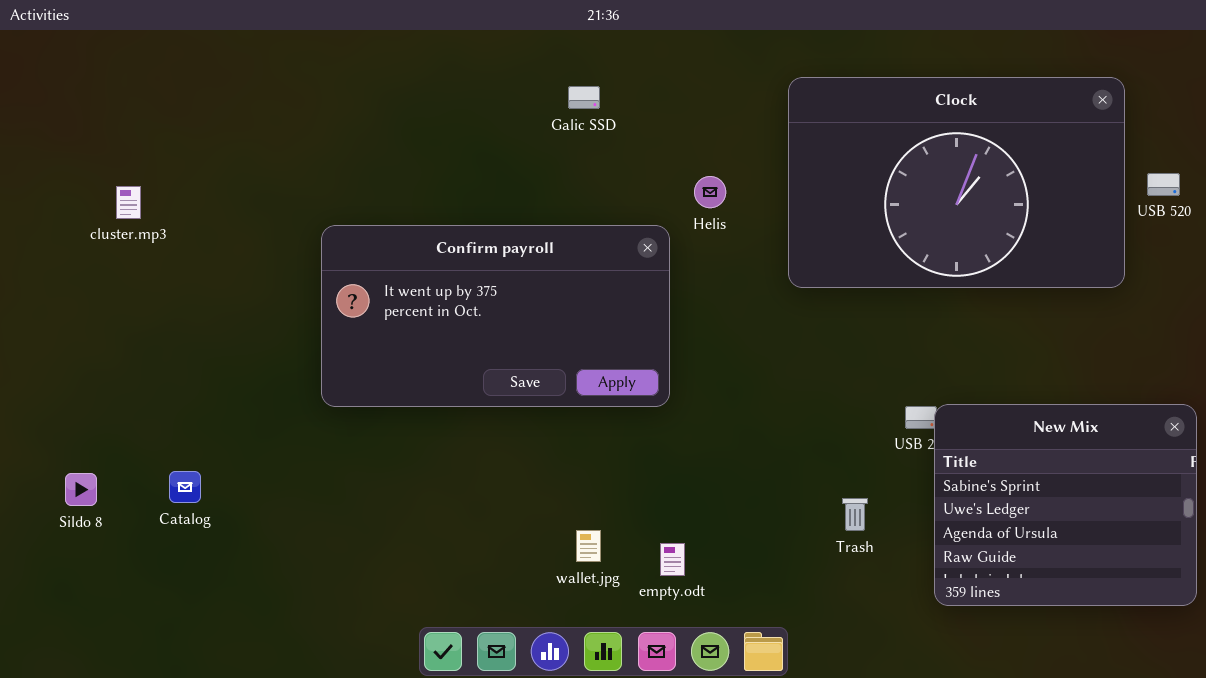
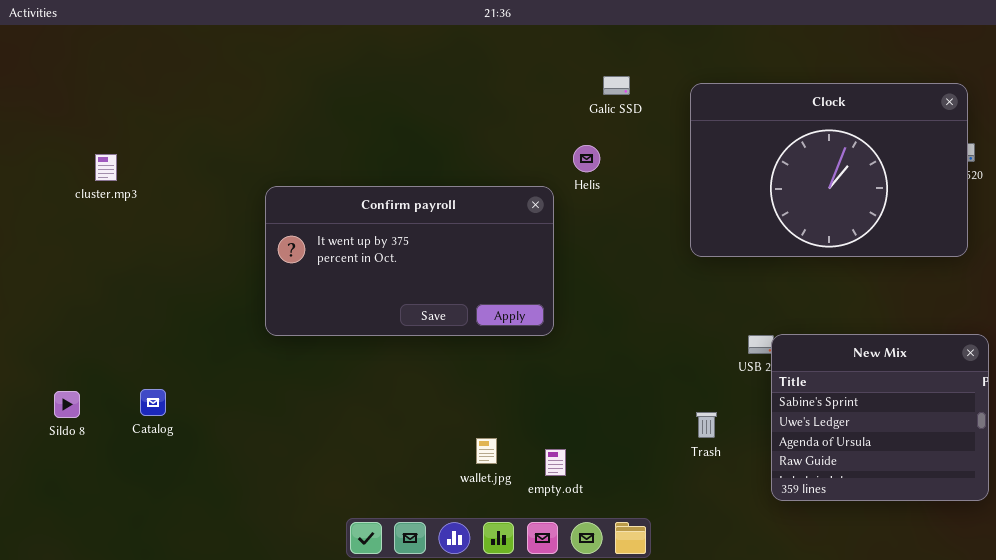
Clock: [788,77,1125,288] -> [690,83,968,257], moved
Galic SSD: [568,86,600,109] -> [603,76,630,95], moved

